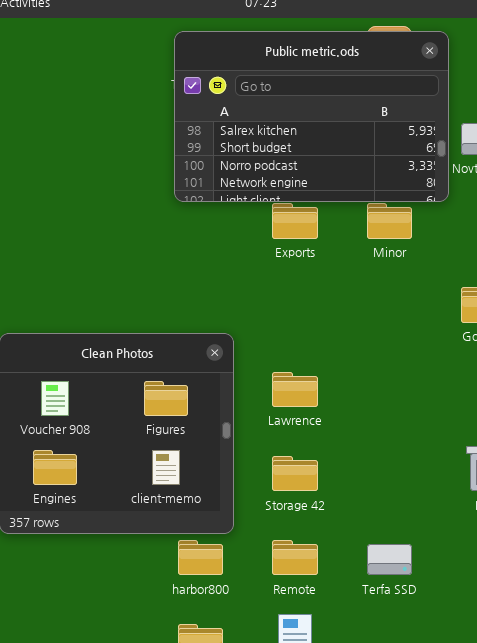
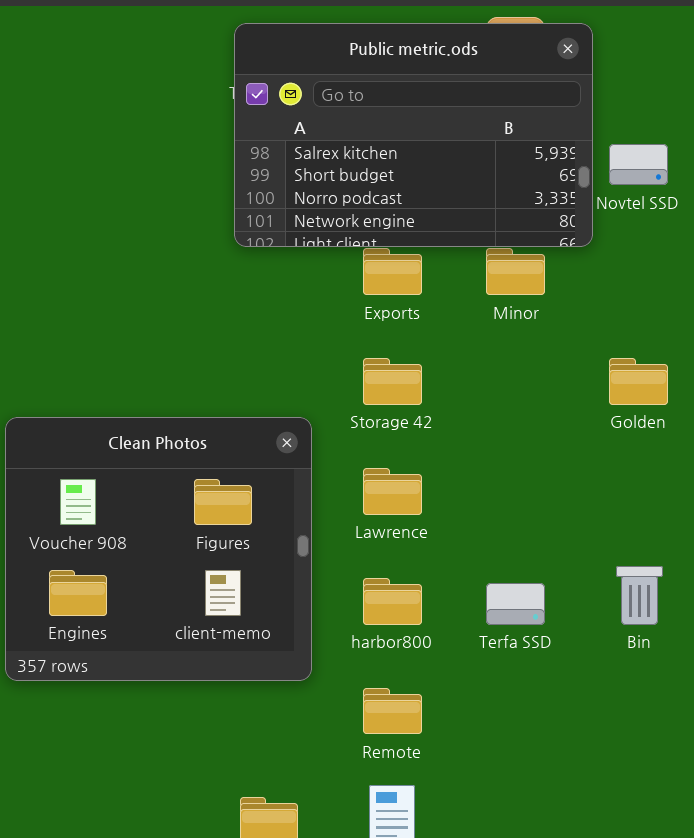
Storage 42: [272,456,318,491] -> [363,358,422,405], moved
harbor800: [178,540,223,575] -> [363,578,422,625], moved
Terfa SSD: [367,544,412,575] -> [486,583,545,625], moved

